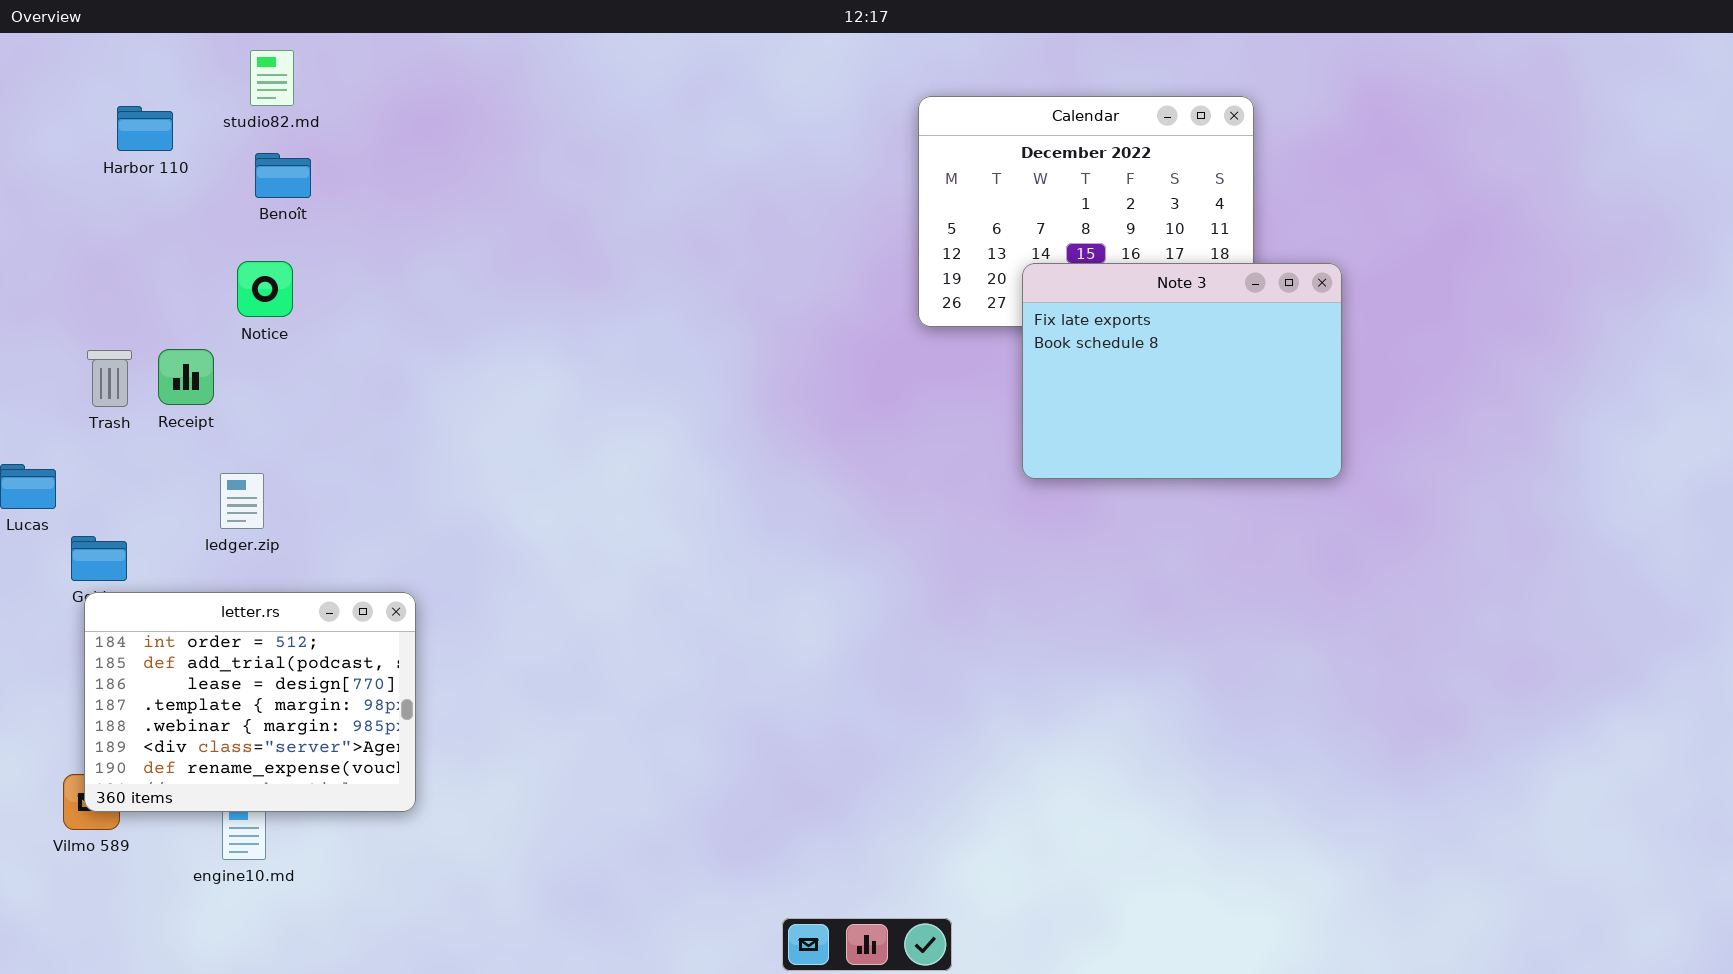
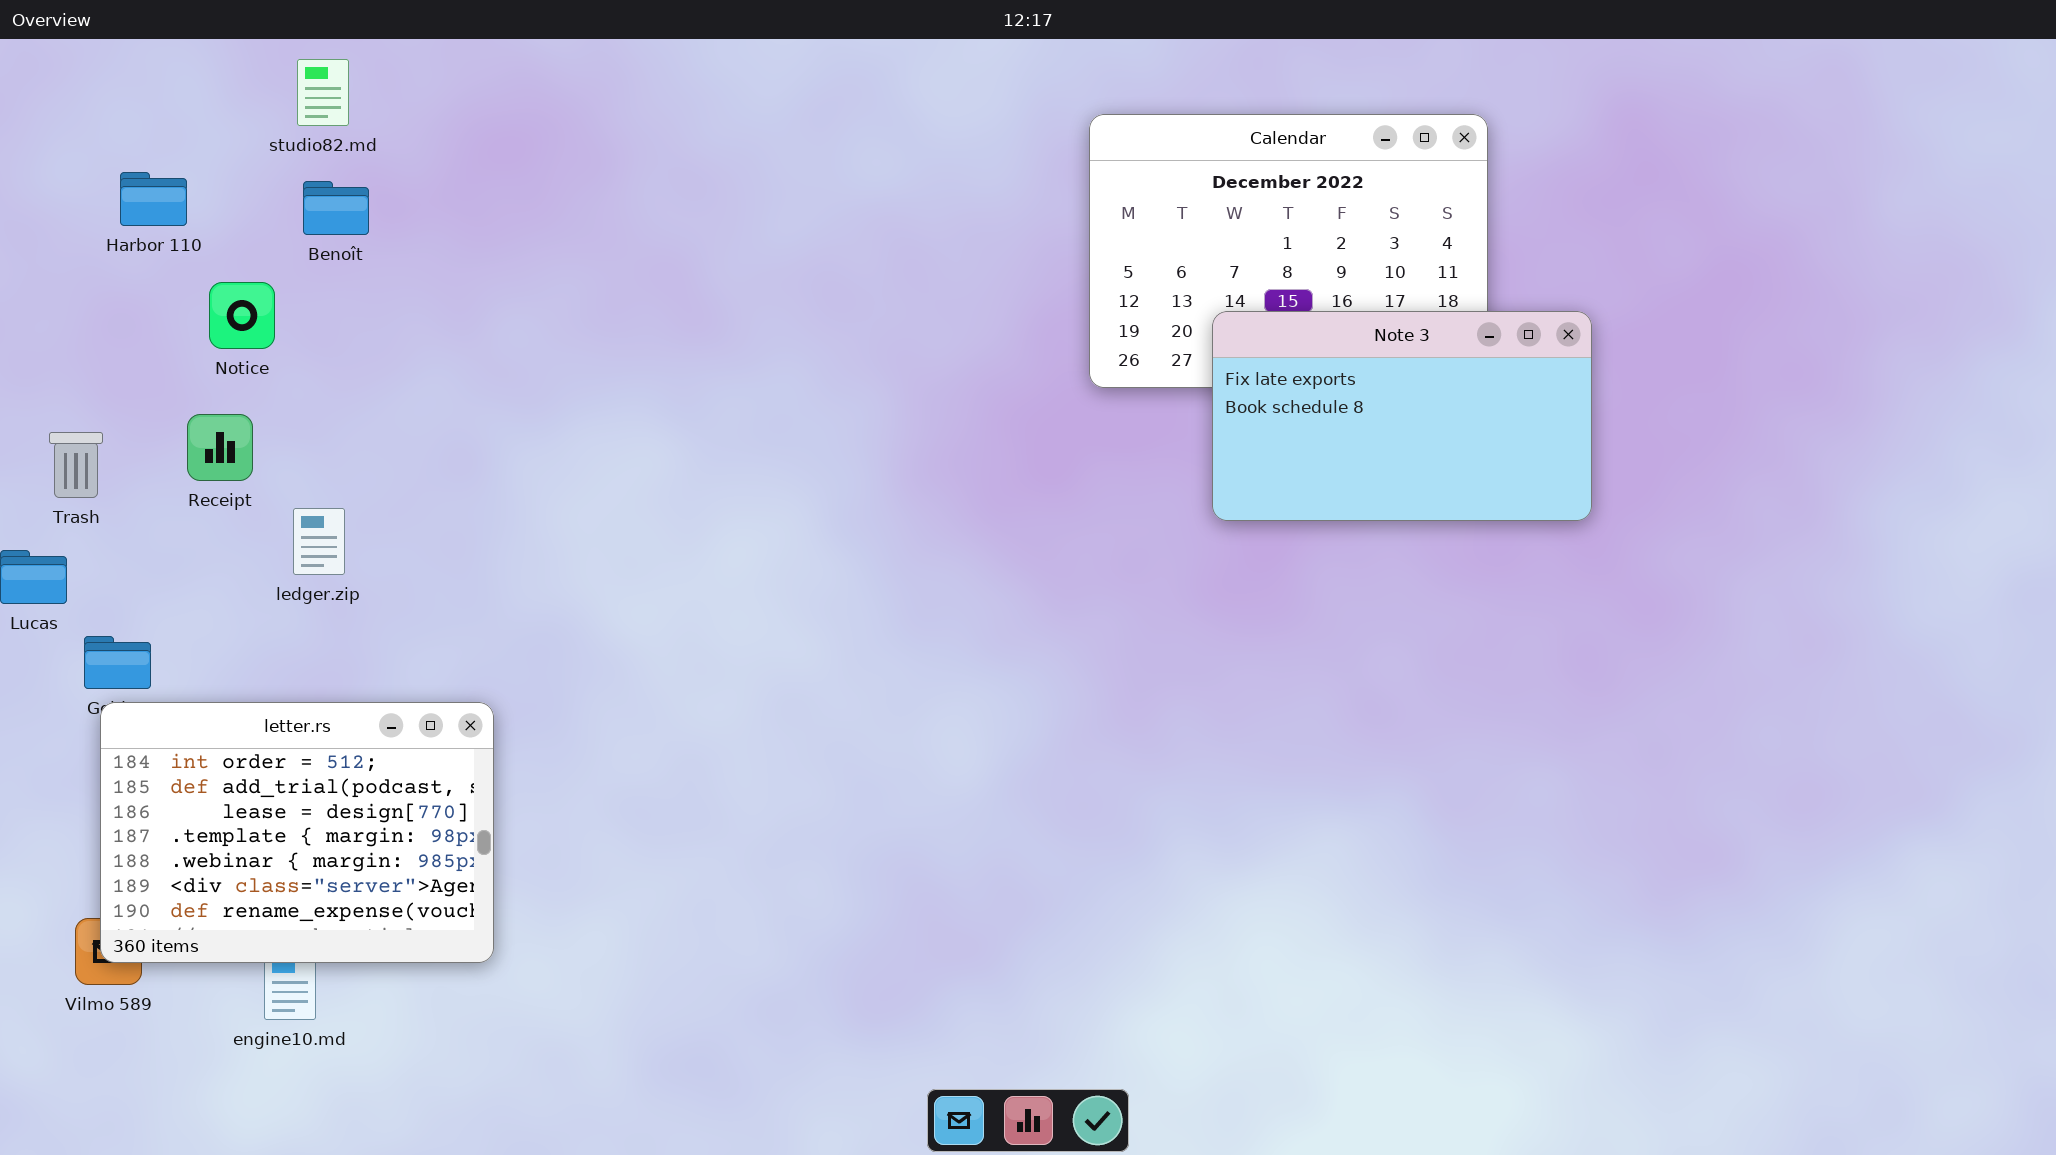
Harbor 110: [117,106,173,151] -> [120,172,187,226], moved
Notice: [237,261,293,317] -> [209,282,275,349], moved
Note 3: [1022,263,1342,479] -> [1212,311,1592,521], resized
Trash: [87,350,132,407] -> [49,432,103,498], moved
ledger.zip: [220,473,264,529] -> [293,508,345,575], moved

